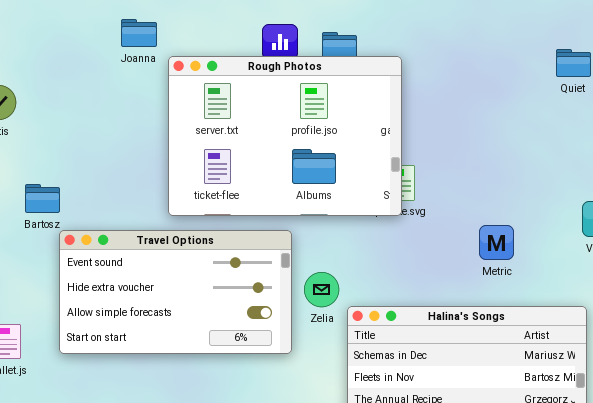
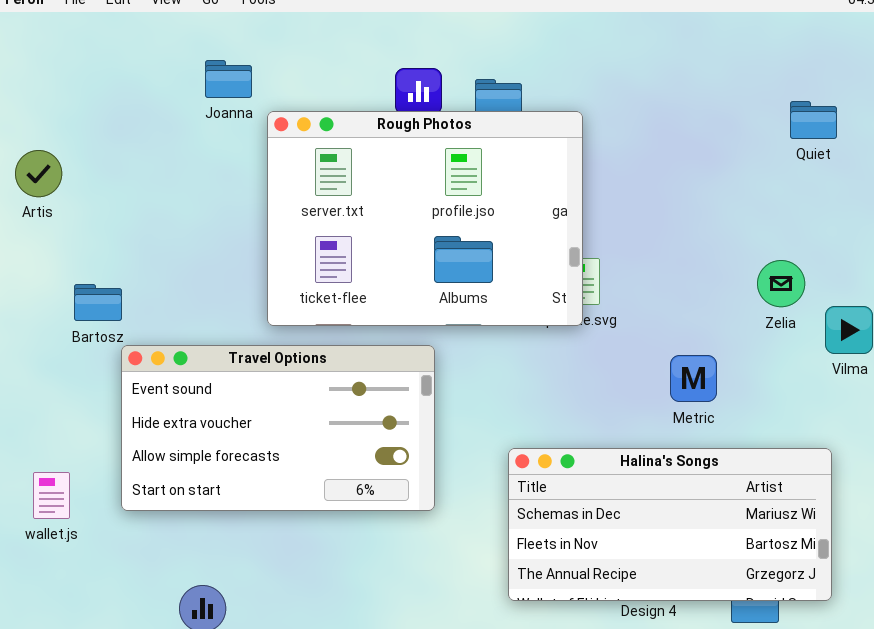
Metric: [479,225,514,260] -> [670,355,717,402], moved
Zelia: [304,272,339,307] -> [757,260,805,307], moved

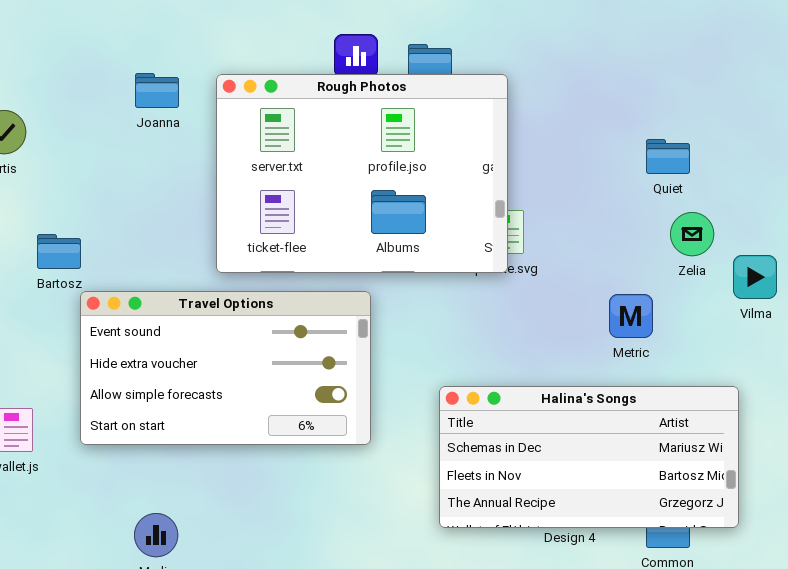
Joanna: [205,60,252,98] -> [135,73,179,108], moved
Quiet: [790,101,837,139] -> [646,139,690,174], moved
Metric: [670,355,717,402] -> [609,294,653,338], moved

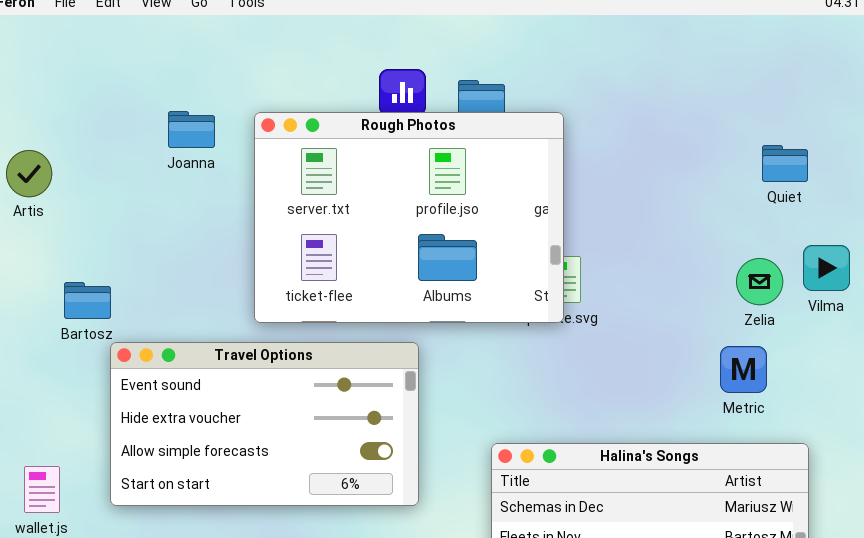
Quiet: [646,139,690,174] -> [762,145,808,182], moved
Vilma: [733,255,777,299] -> [803,245,850,291], moved
Metric: [609,294,653,338] -> [720,346,767,393], moved

